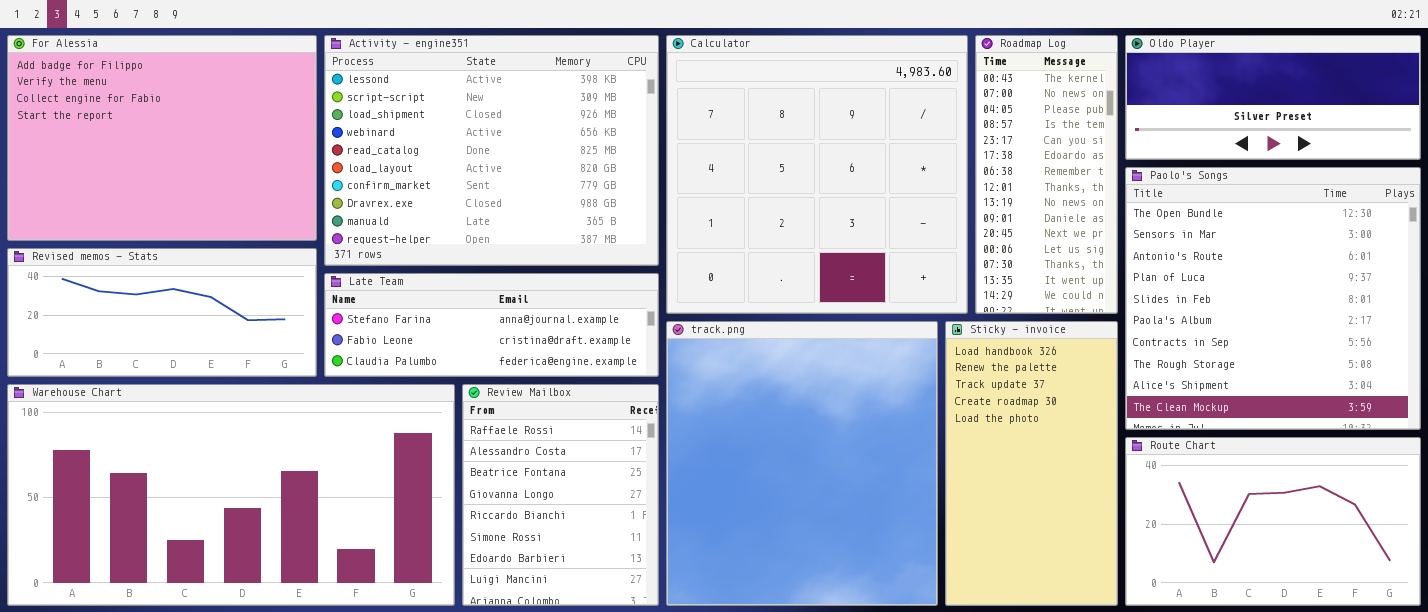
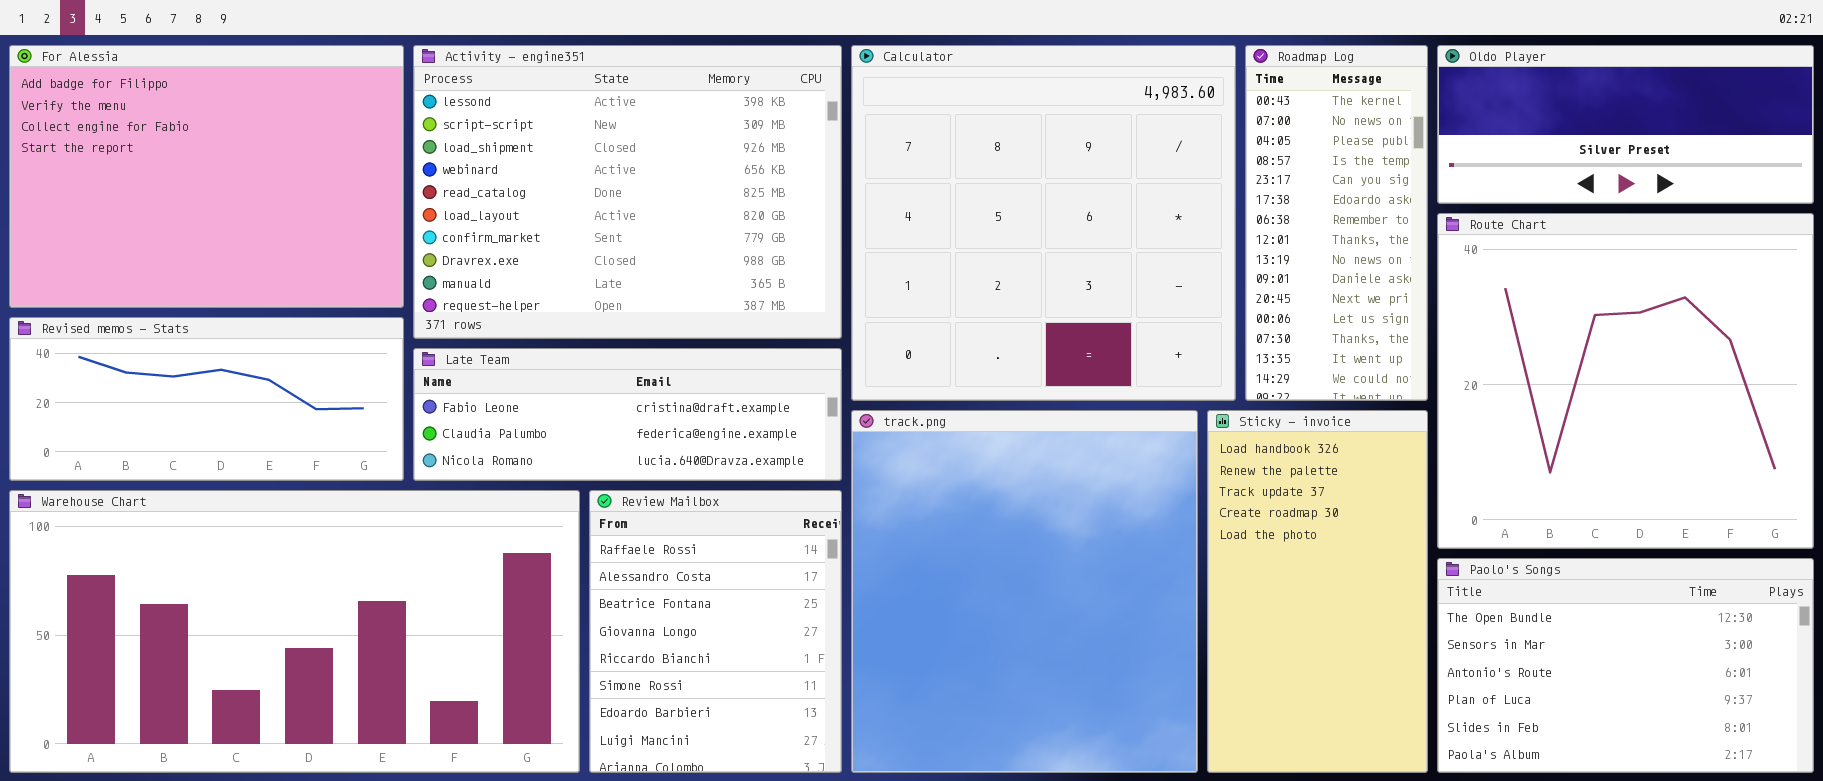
Paolo's Songs: [1125,167,1421,430] -> [1437,558,1814,773], moved, resized
Late Team: [324,273,659,377] -> [413,348,842,481], scrolled down 1 row
Route Chart: [1125,437,1421,606] -> [1437,213,1814,549], moved, resized

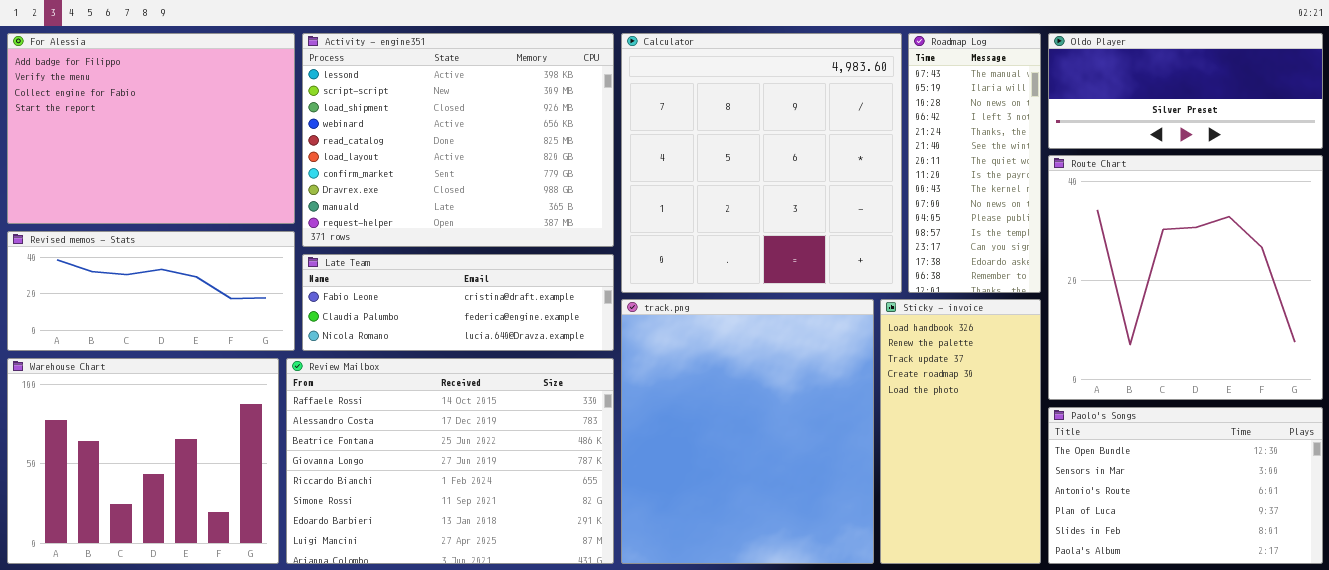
Roadmap Log: [1245,45,1428,401] -> [908,33,1041,293], scrolled up 8 rows
Warehouse Chart: [9,490,580,773] -> [7,358,279,564], resized
Review Mailbox: [589,490,842,773] -> [286,358,614,564], resized

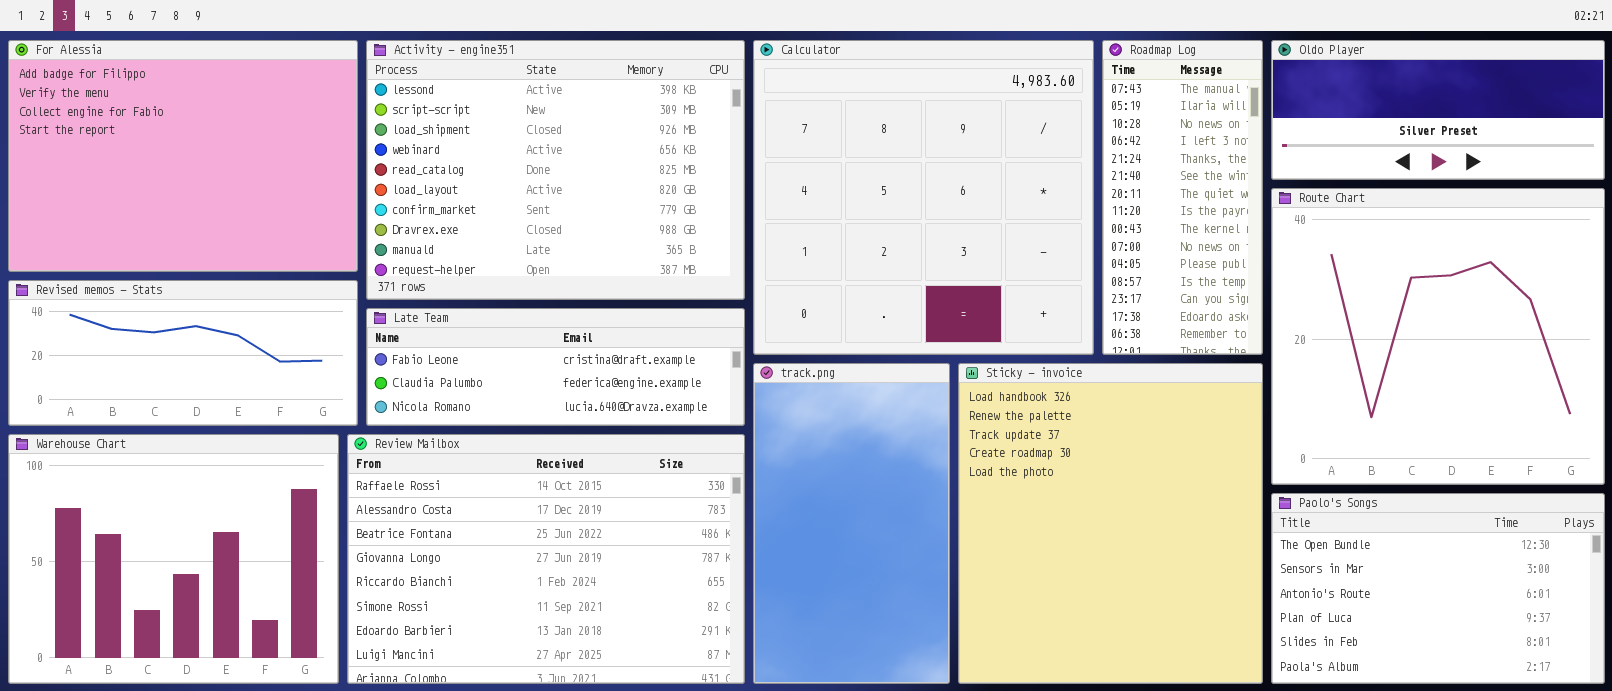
track.png: [621,299,874,564] -> [753,363,950,684], resized
Sticky - invoice: [880,299,1041,564] -> [958,363,1263,684], resized

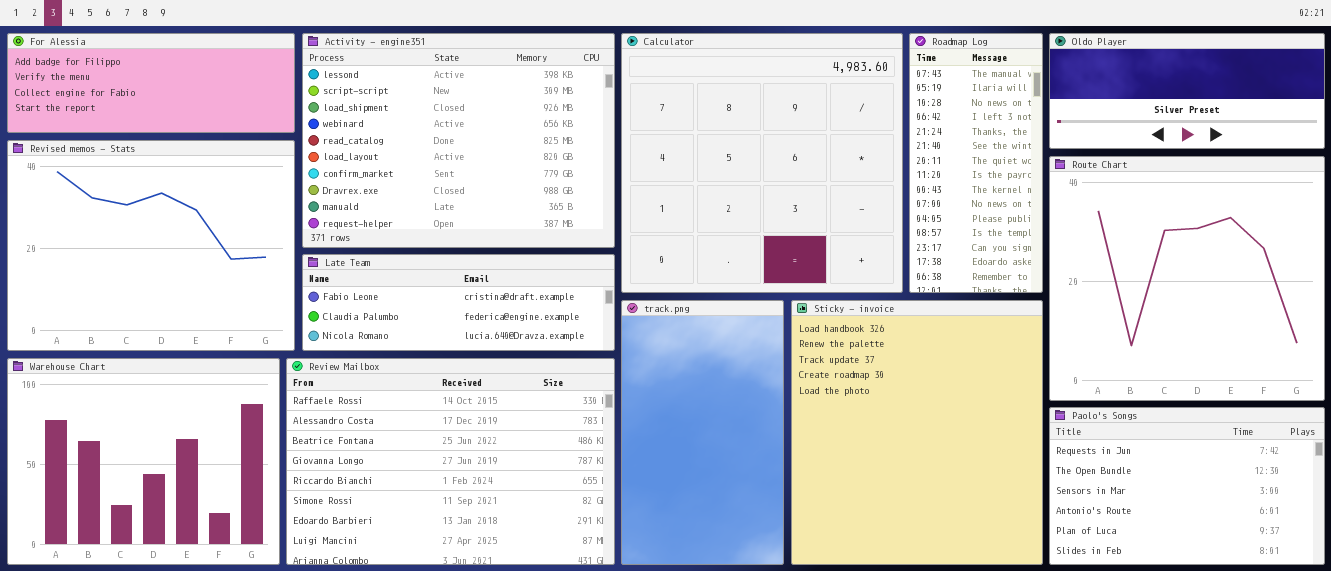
For Alessia: [8,40,358,272] -> [7,33,295,133], resized
Revised memos - Stats: [8,280,358,426] -> [7,140,295,351], resized
Paolo's Songs: [1271,493,1605,684] -> [1049,407,1325,565], scrolled up 1 row

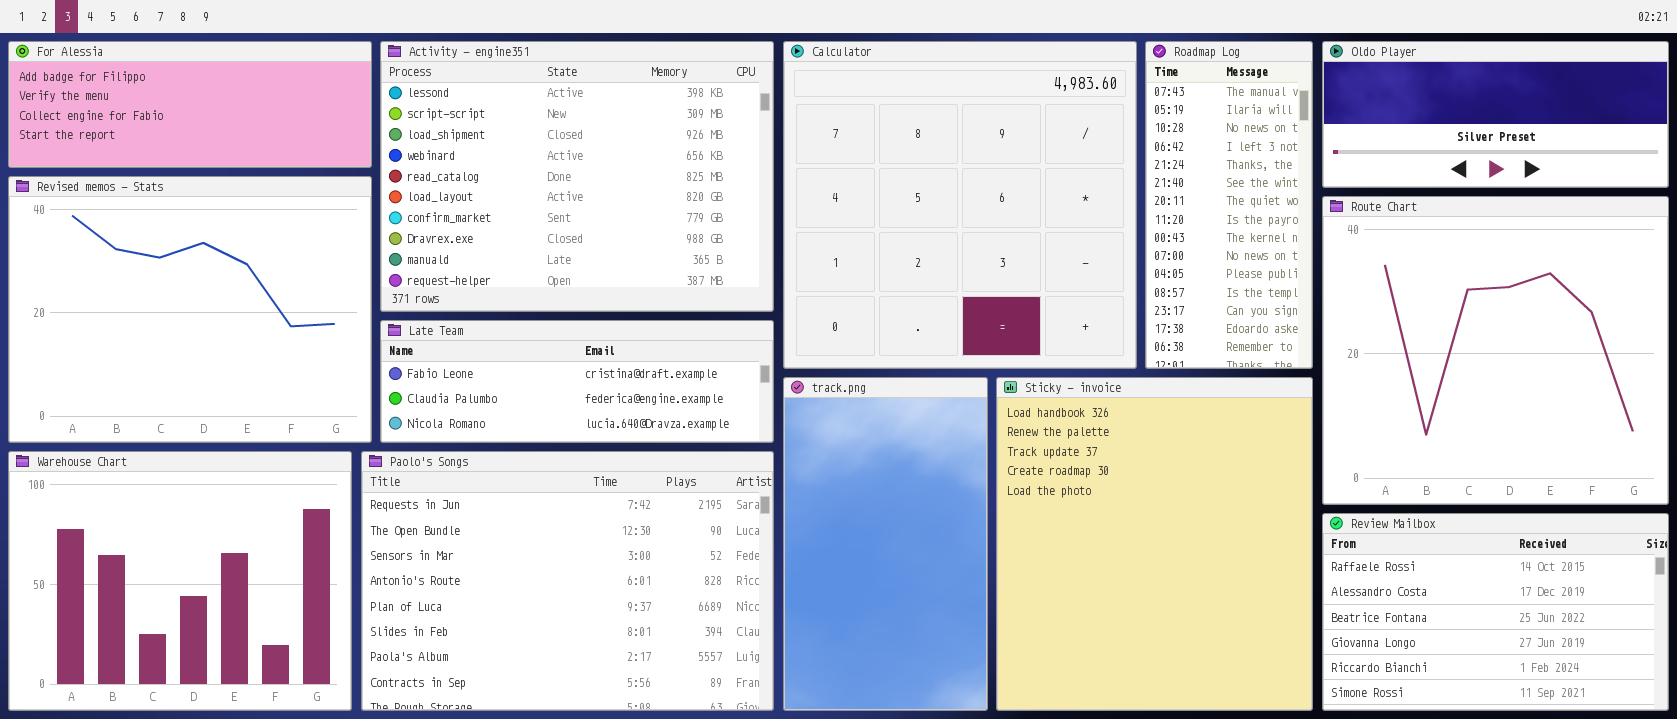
Review Mailbox: [286,358,615,565] -> [1322,513,1669,711], moved, resized
Paolo's Songs: [1049,407,1325,565] -> [361,451,774,711], moved, resized

